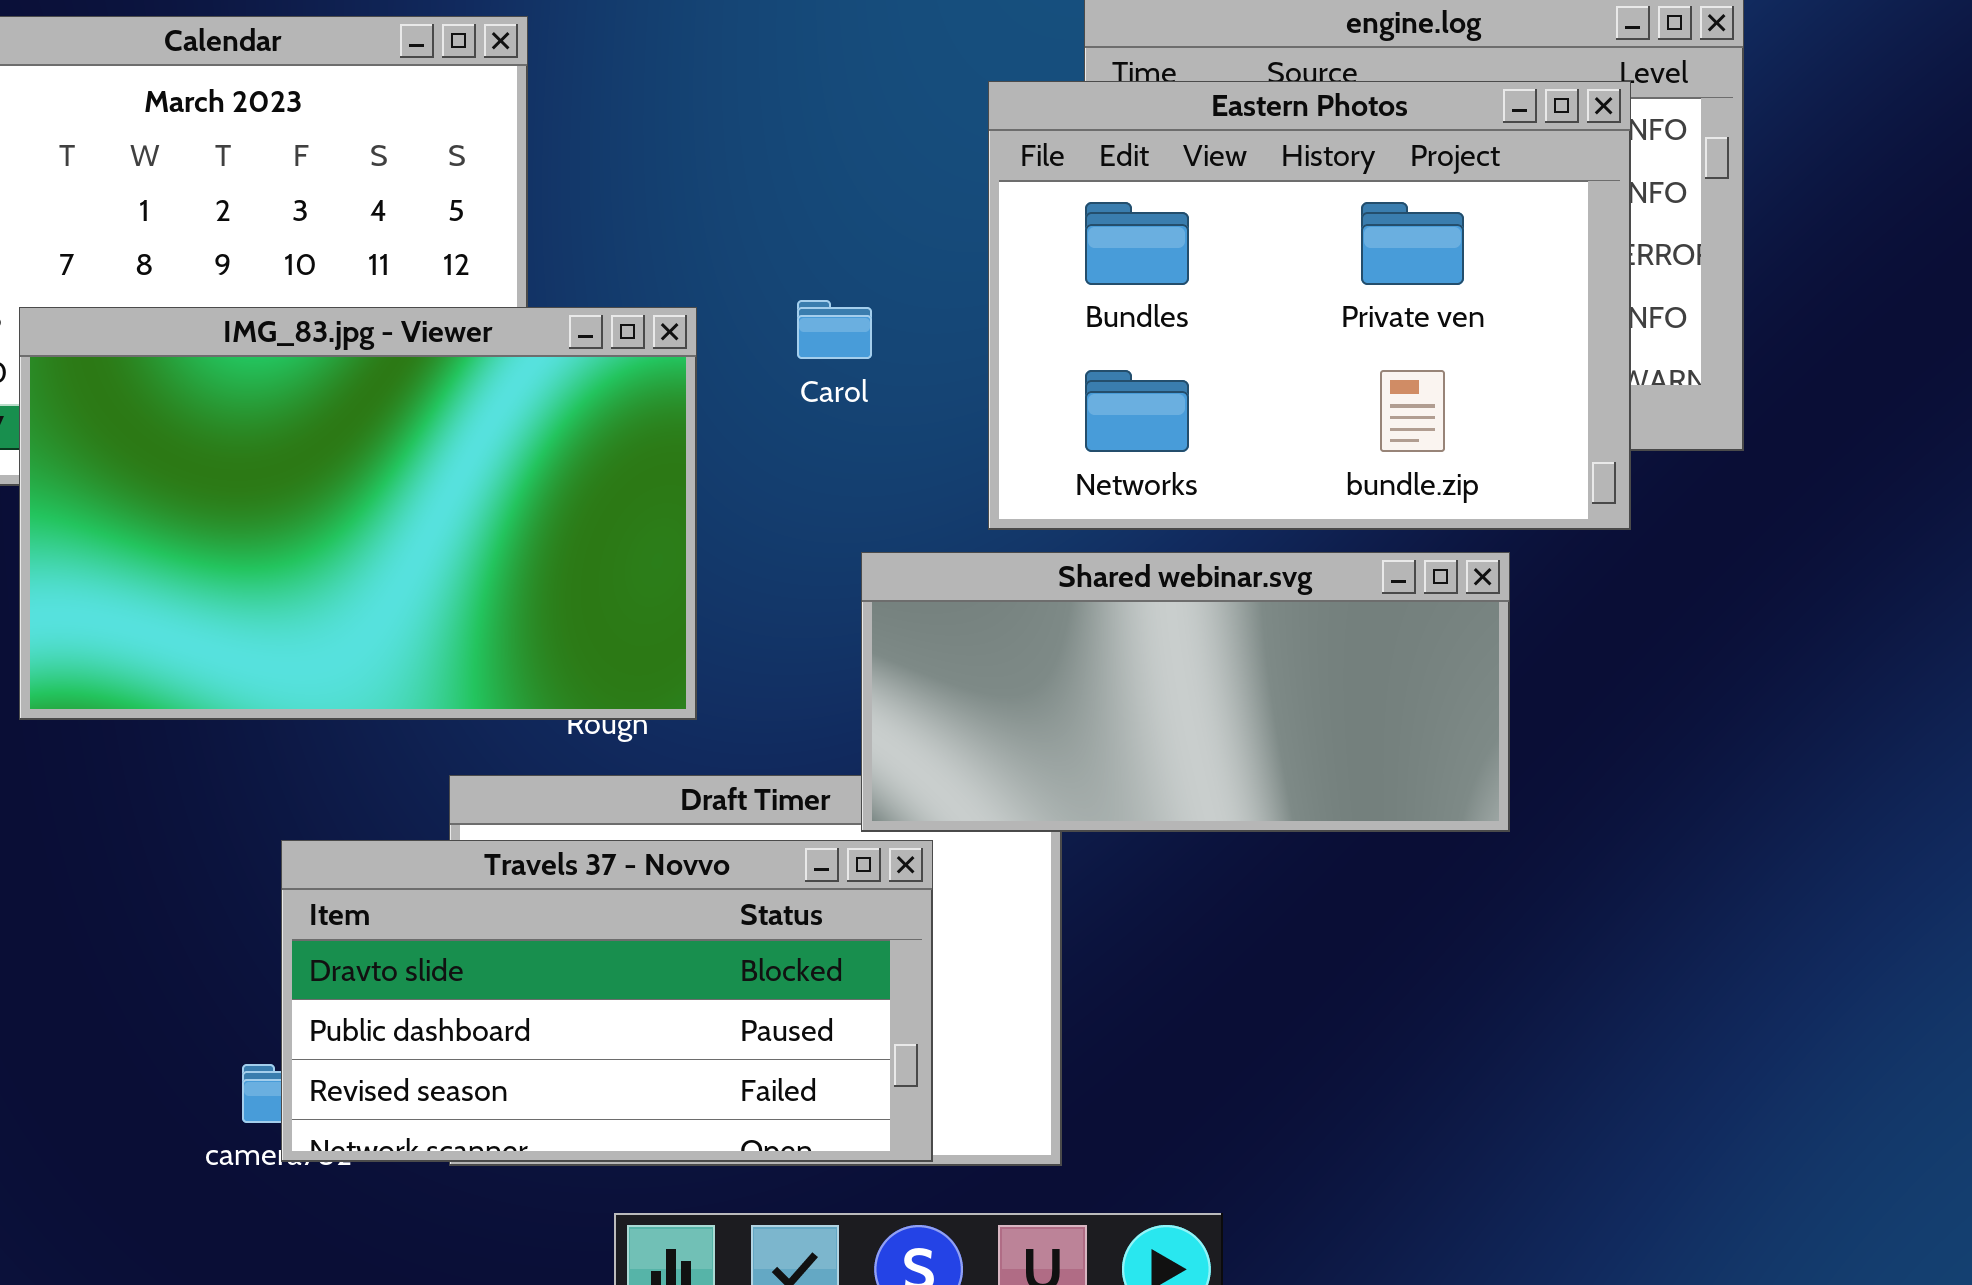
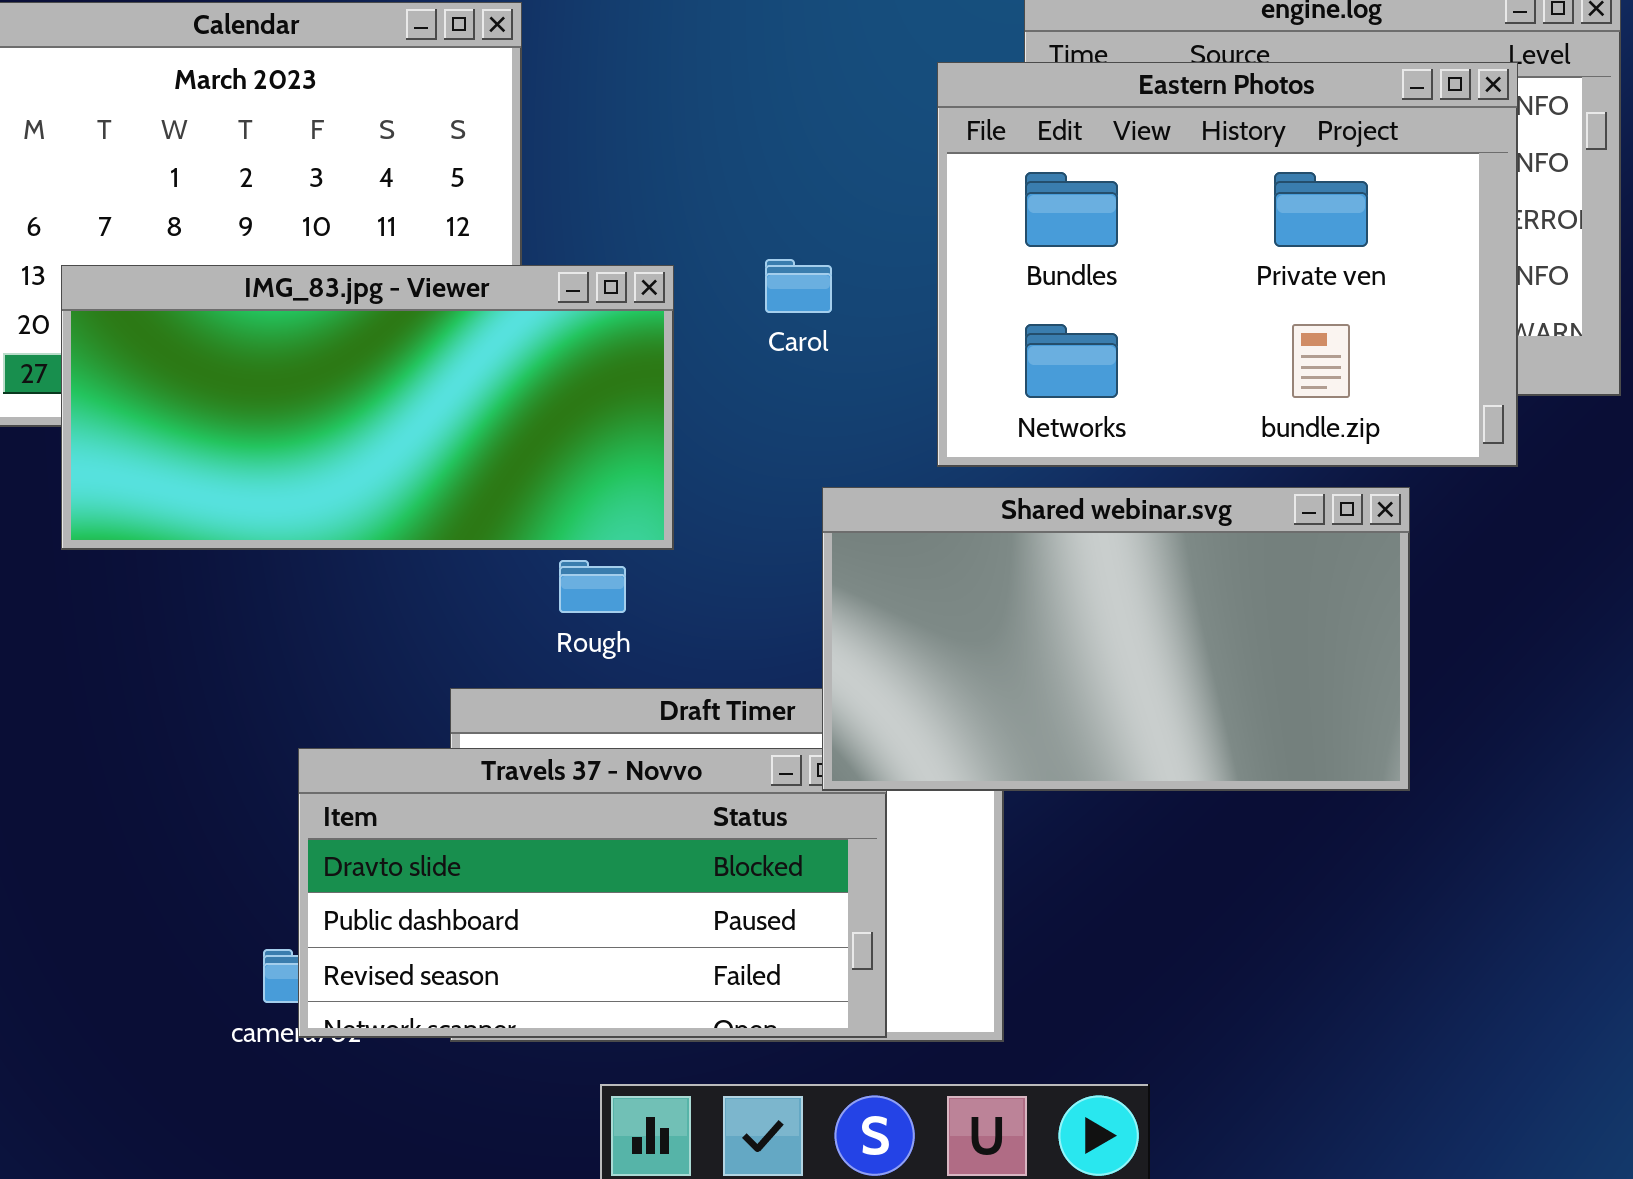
IMG_83.jpg - Viewer: [19,307,697,720] -> [61,265,674,550], resized
Shared webinar.svg: [861,552,1510,832] -> [822,487,1410,791], resized

